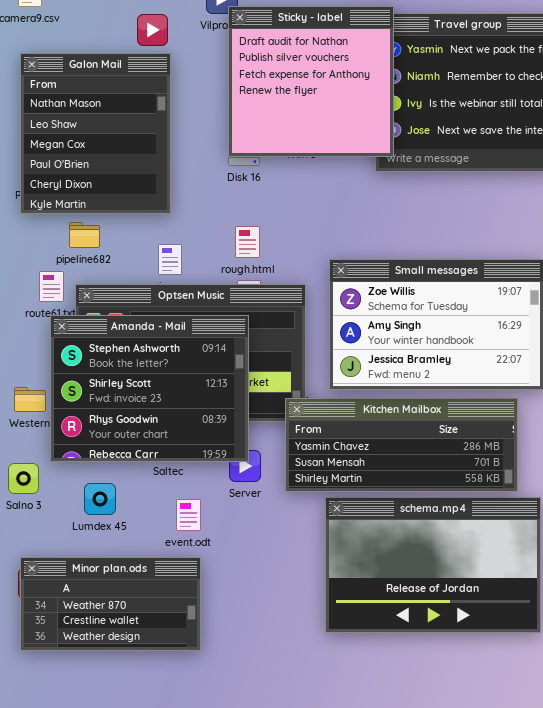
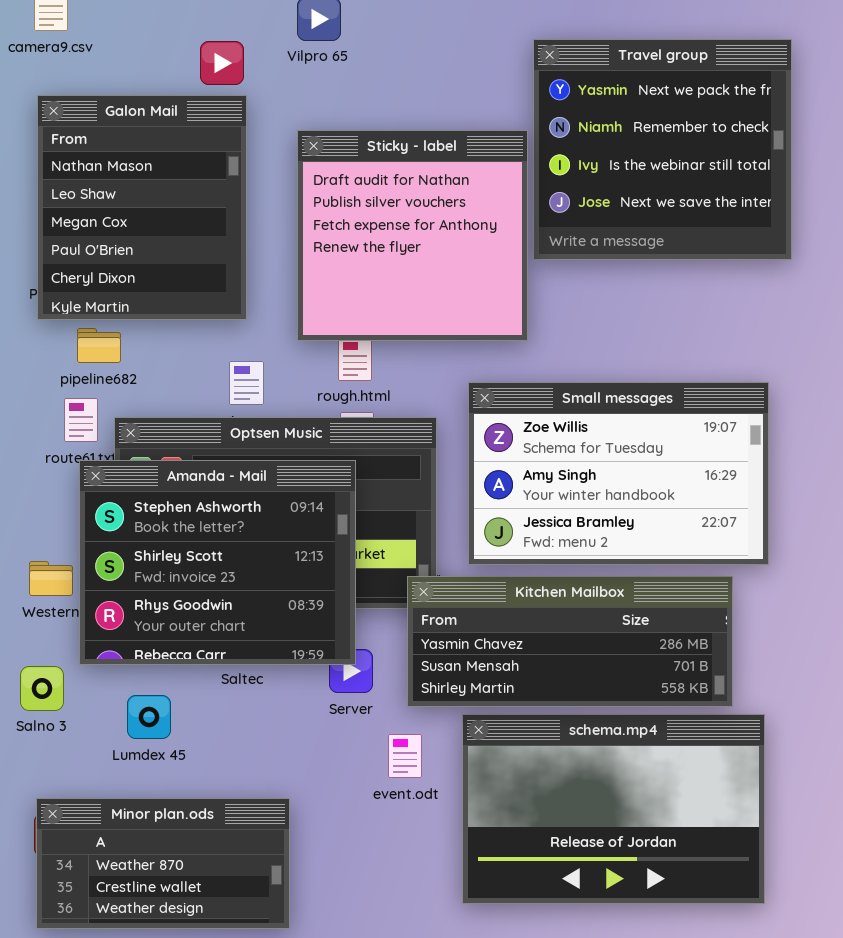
Sticky - label: [228,6,394,157] -> [297,130,528,341], moved
pipeline682: [69,222,100,248] -> [77,328,121,363], moved
event.odt: [176,499,201,531] -> [388,734,422,778], moved

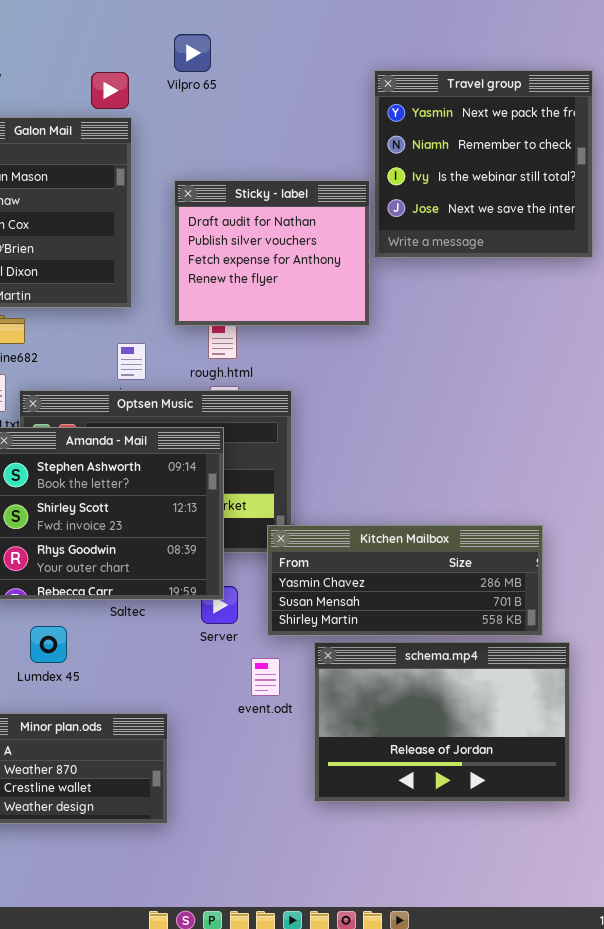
Sticky - label: [297,130,528,341] -> [174,180,370,326], resized
Small messages: [468,382,769,565] -> none, closed

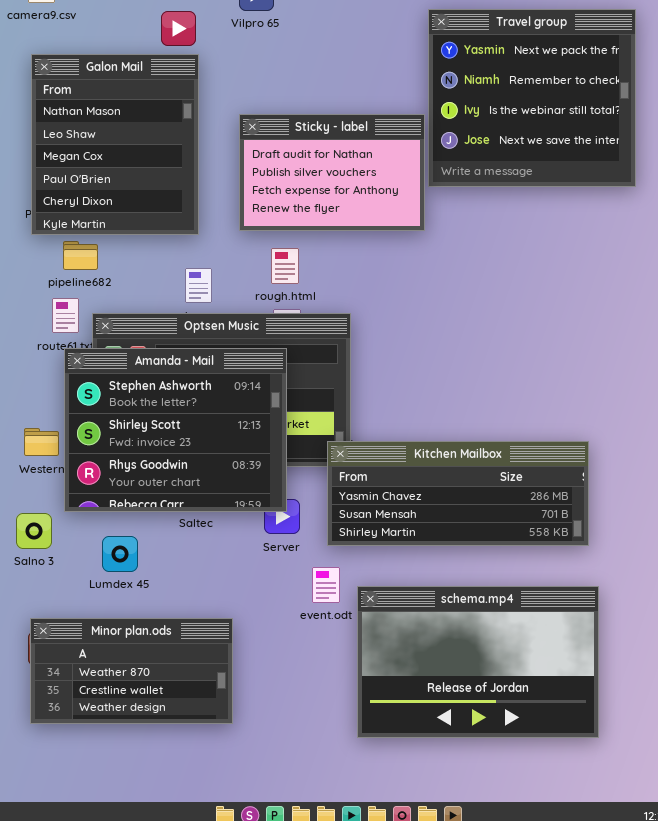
Sticky - label: [174,180,370,326] -> [239,114,425,231], resized
schema.mp4: [314,642,570,802] -> [357,586,599,738], moved

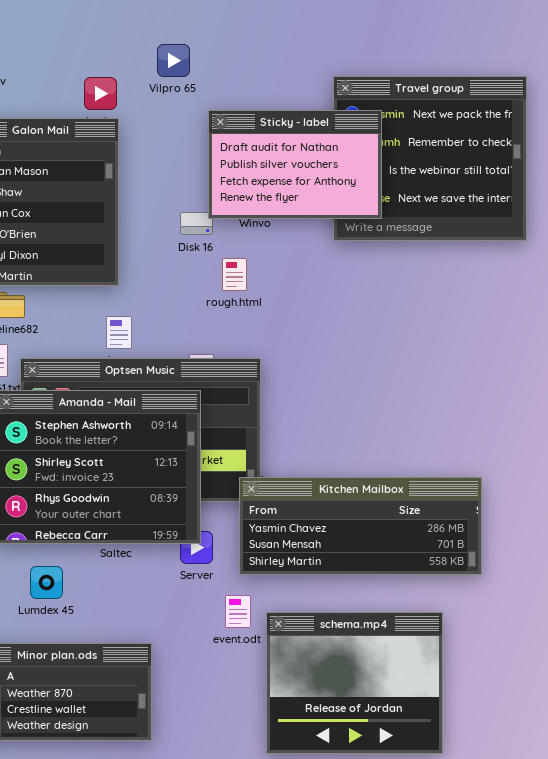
Sticky - label: [239,114,425,231] -> [208,110,382,219], moved
rough.html: [271,248,299,284] -> [222,258,247,291], moved
schema.mp4: [357,586,599,738] -> [266,612,443,754], resized

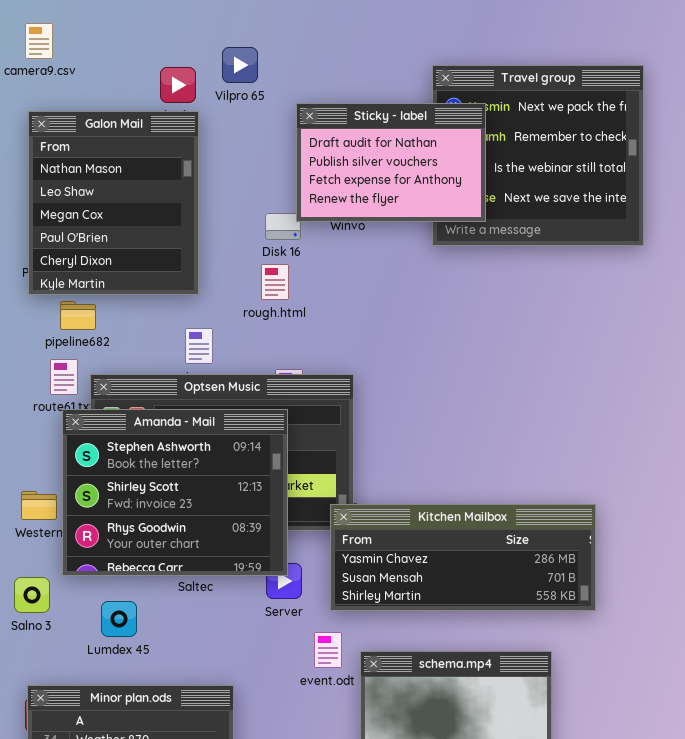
Vilpro 65: [157,44,190,77] -> [222,47,258,83], moved
rough.html: [222,258,247,291] -> [261,264,289,300], moved

